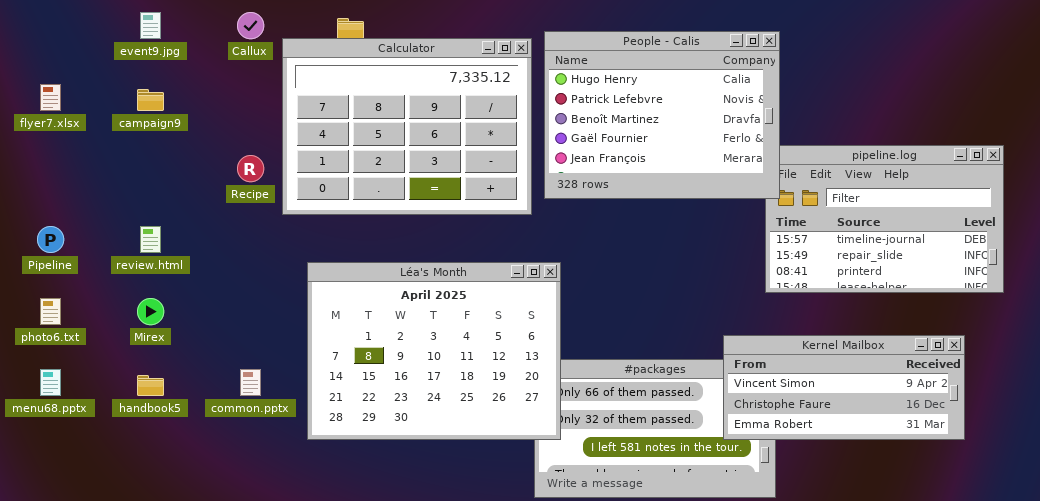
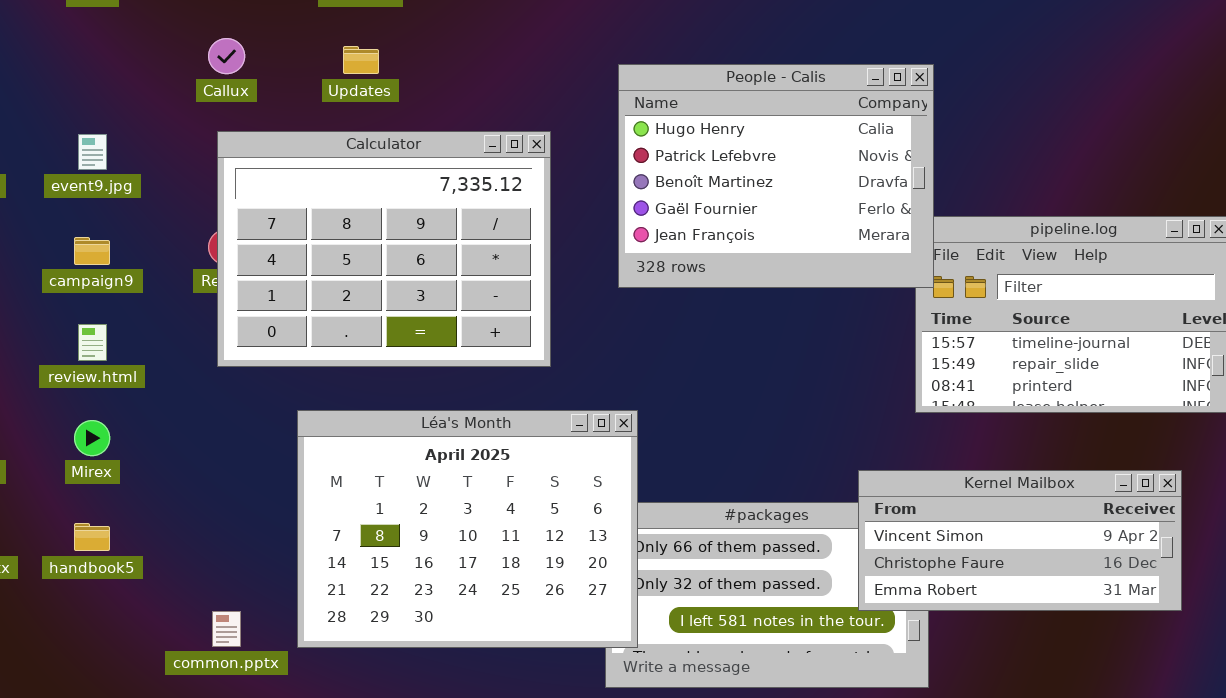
event9.jpg: [140,12,161,39] -> [78,134,107,170], moved
Calculator: [282,38,532,215] -> [217,131,551,367], moved
campaign9: [137,89,164,111] -> [74,237,110,265], moved
Léa's Month: [307,262,561,440] -> [297,410,638,648], moved
common.pptx: [240,369,261,396] -> [212,611,241,647], moved

